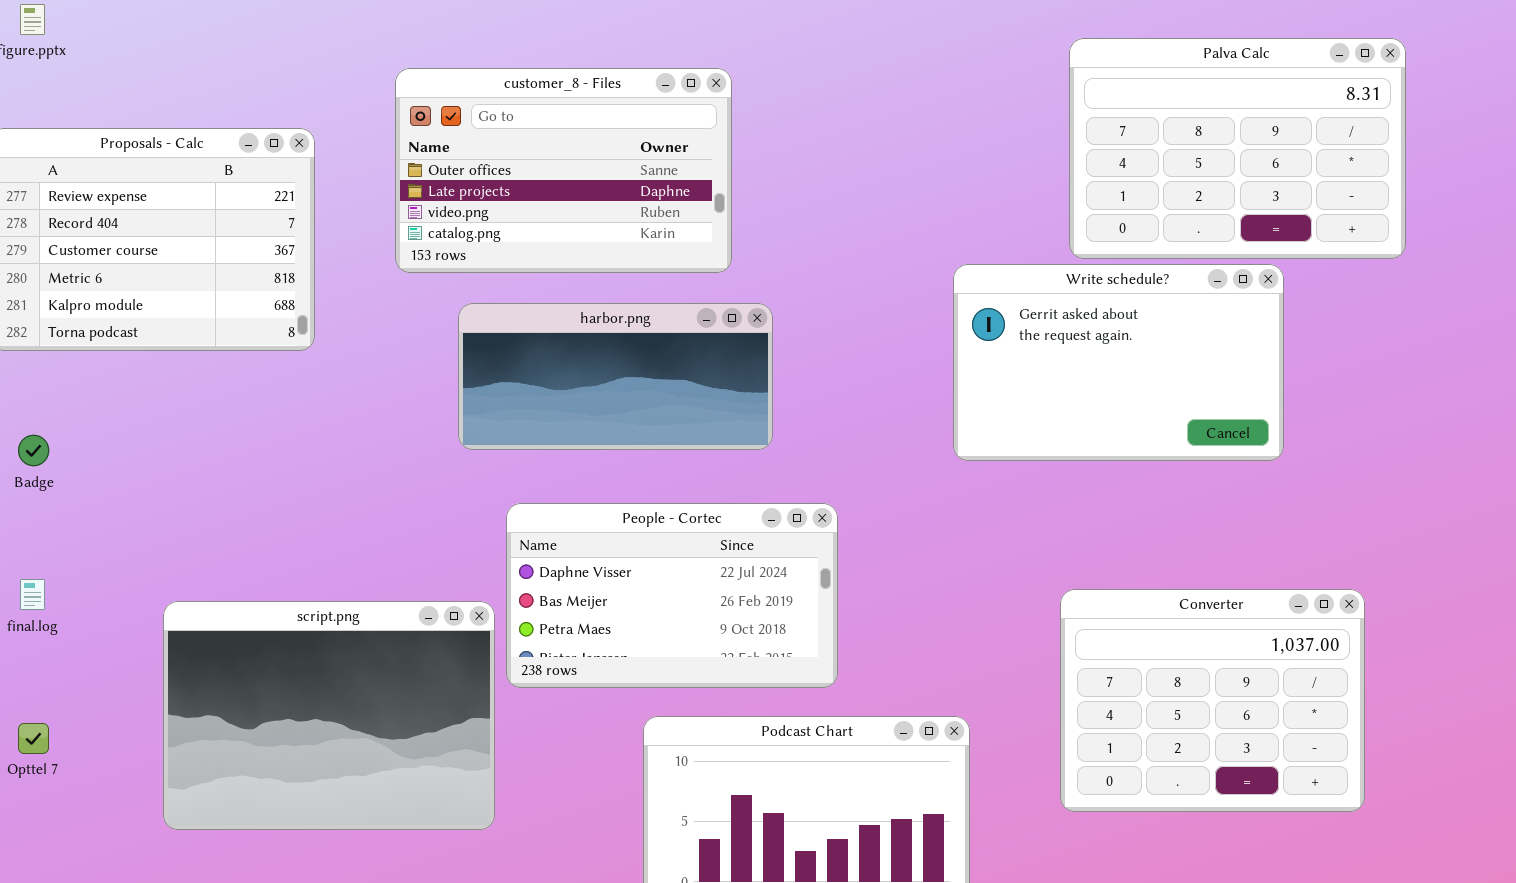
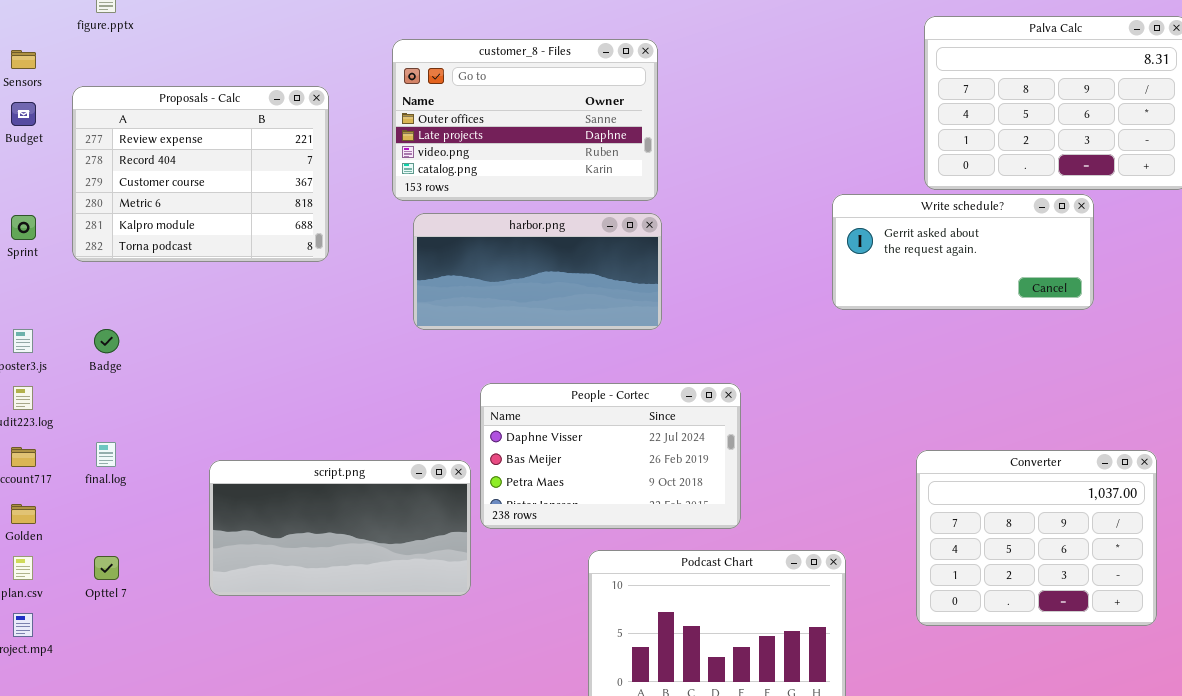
Write schedule?: [953,264,1284,461] -> [832,194,1094,310], resized
harbor.png: [458,303,773,450] -> [413,213,662,330], moved
script.png: [163,601,495,830] -> [209,460,471,596], resized

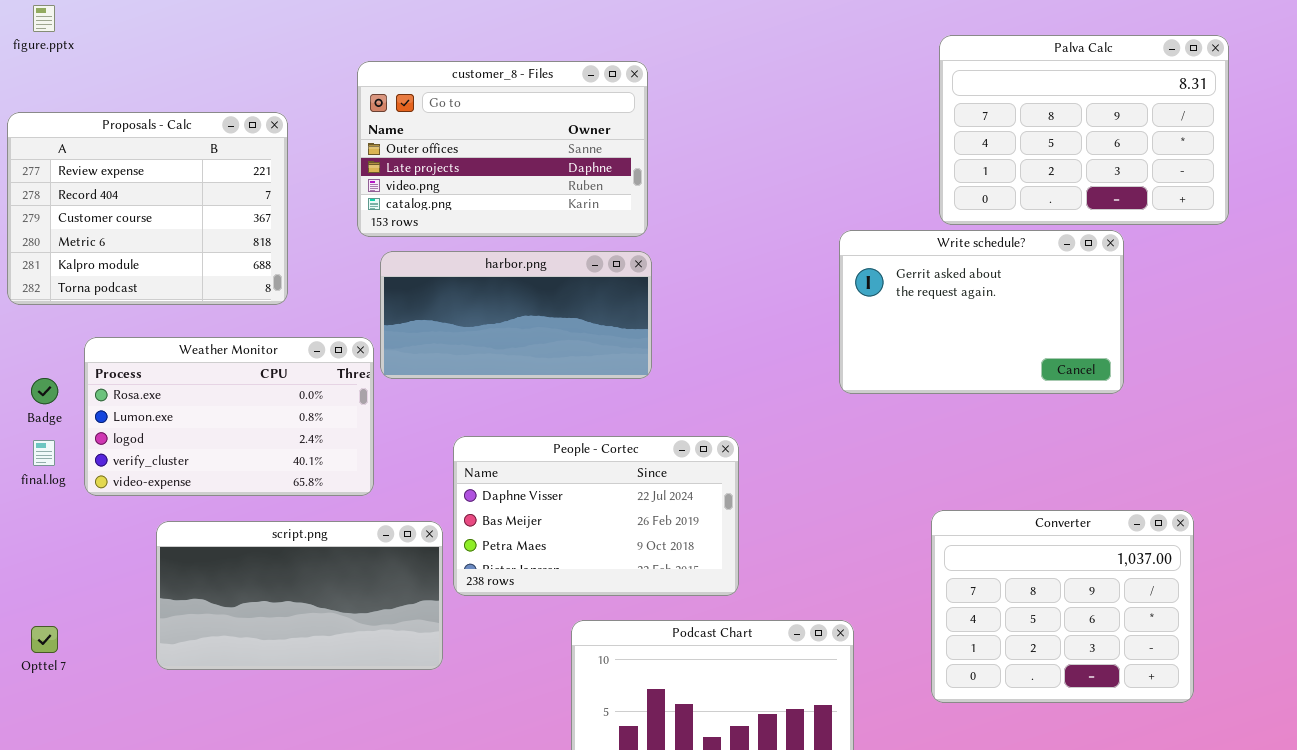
Write schedule?: [832,194,1094,310] -> [839,230,1124,394], resized
Weather Monitor: none -> [84,337,374,496], opened
final.log: [96,442,116,467] -> [33,440,55,466], moved

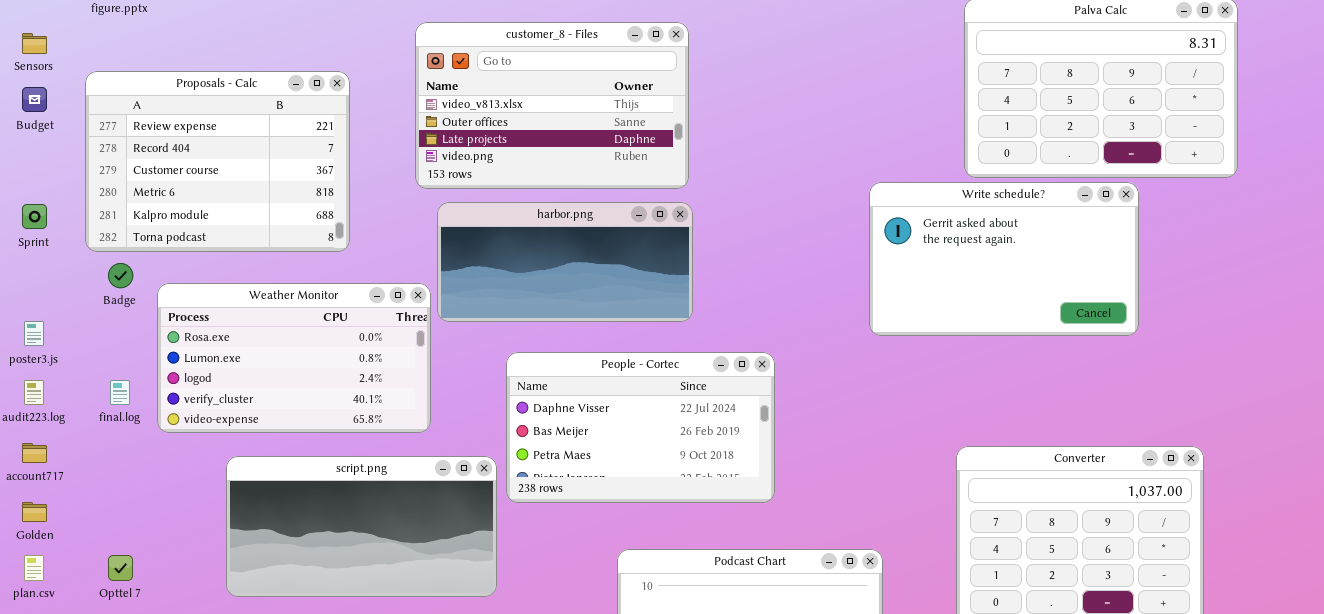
customer_8 - Files: [357,61,648,237] -> [415,22,689,189], scrolled up 1 row
Badge: [31,378,58,404] -> [108,263,133,288], moved
People - Cortec: [453,436,739,596] -> [506,352,775,503], moved

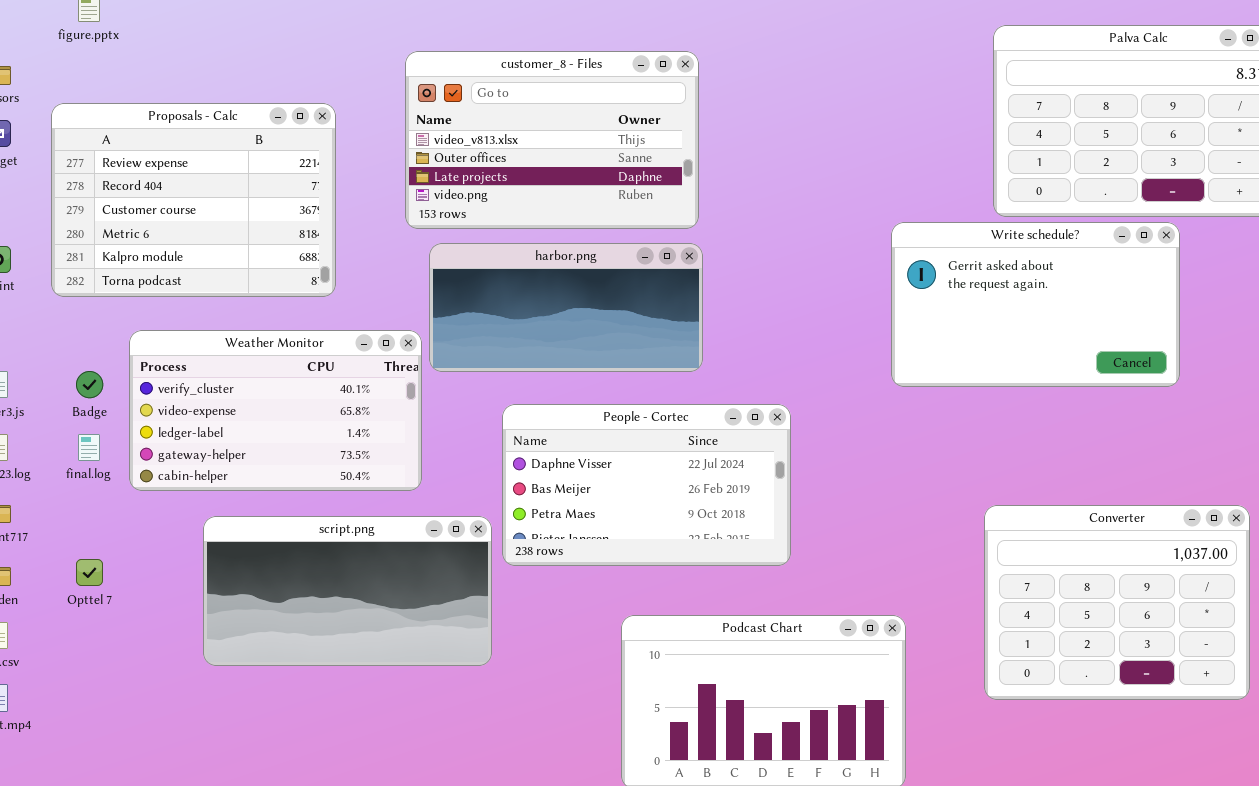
Badge: [108,263,133,288] -> [76,371,103,398], moved
Weather Monitor: [157,283,431,433] -> [129,330,422,491], scrolled down 3 rows
Opttel 7: [108,555,133,581] -> [76,559,103,586], moved

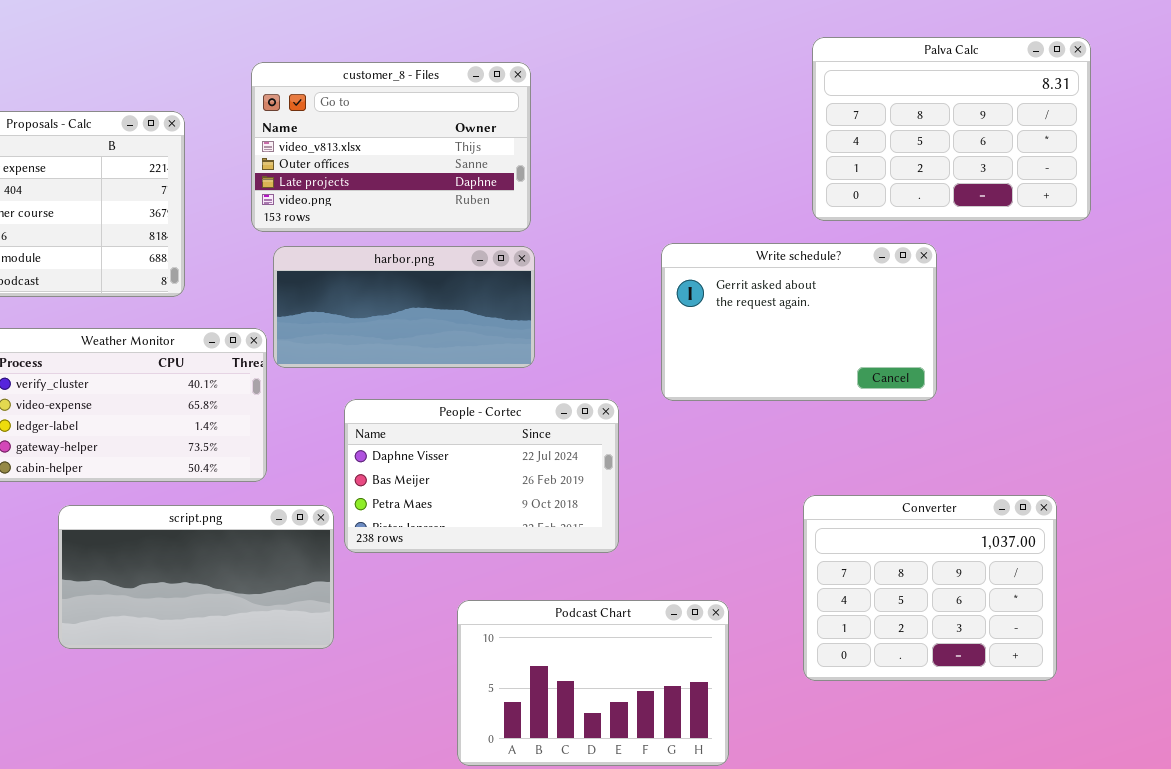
Write schedule?: [891,222,1180,387] -> [661,243,937,401], moved

